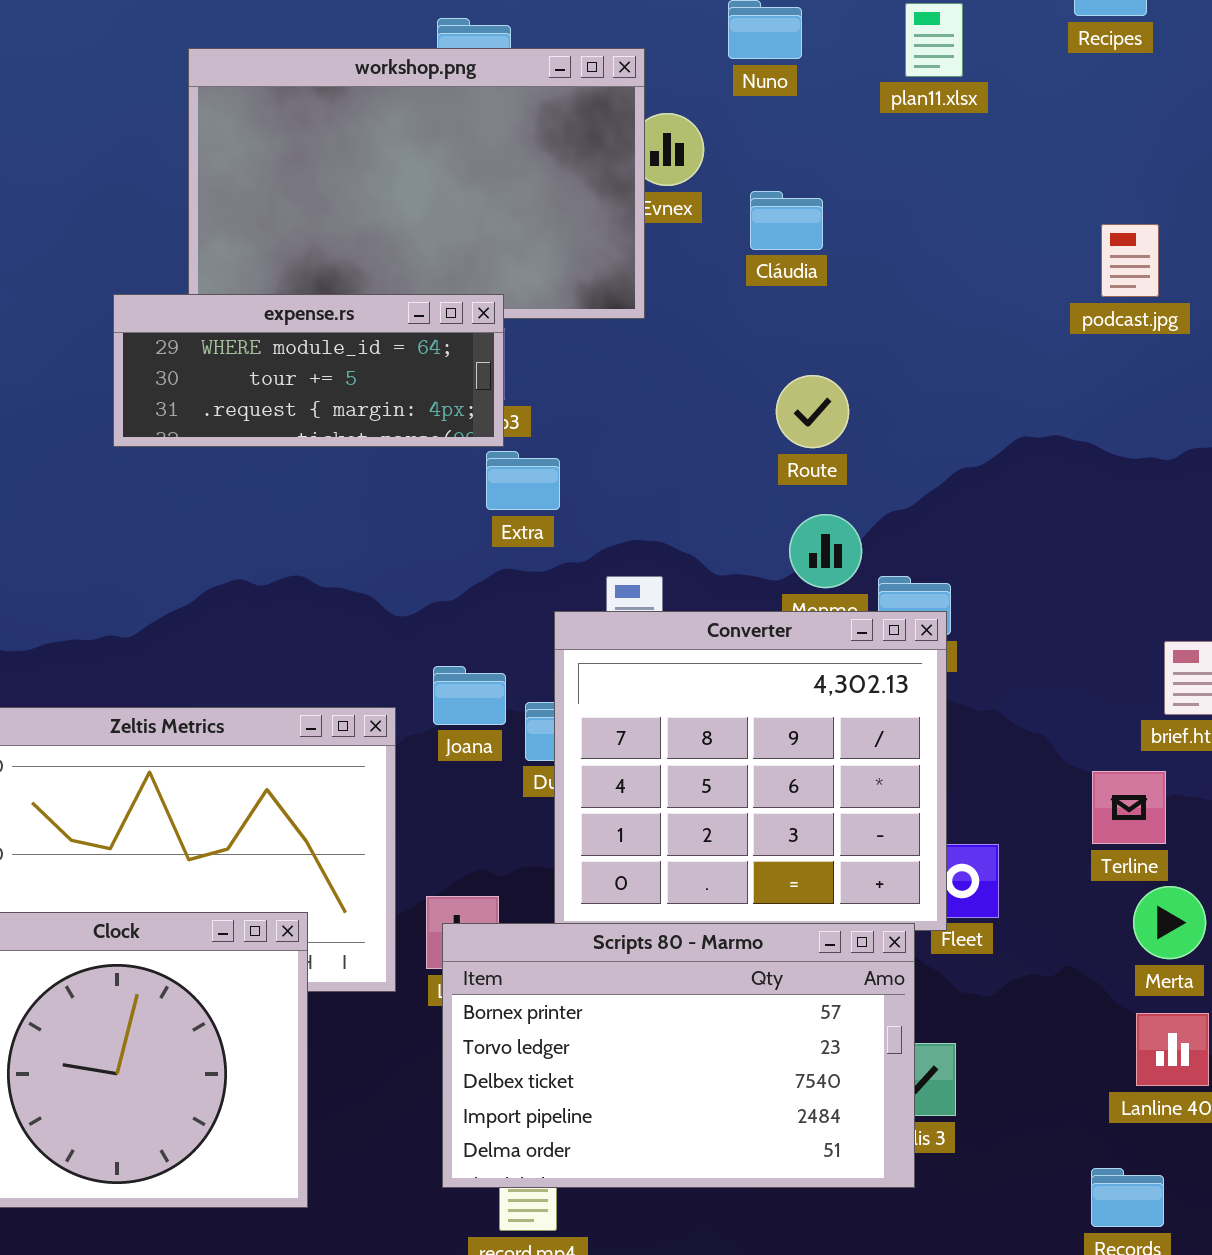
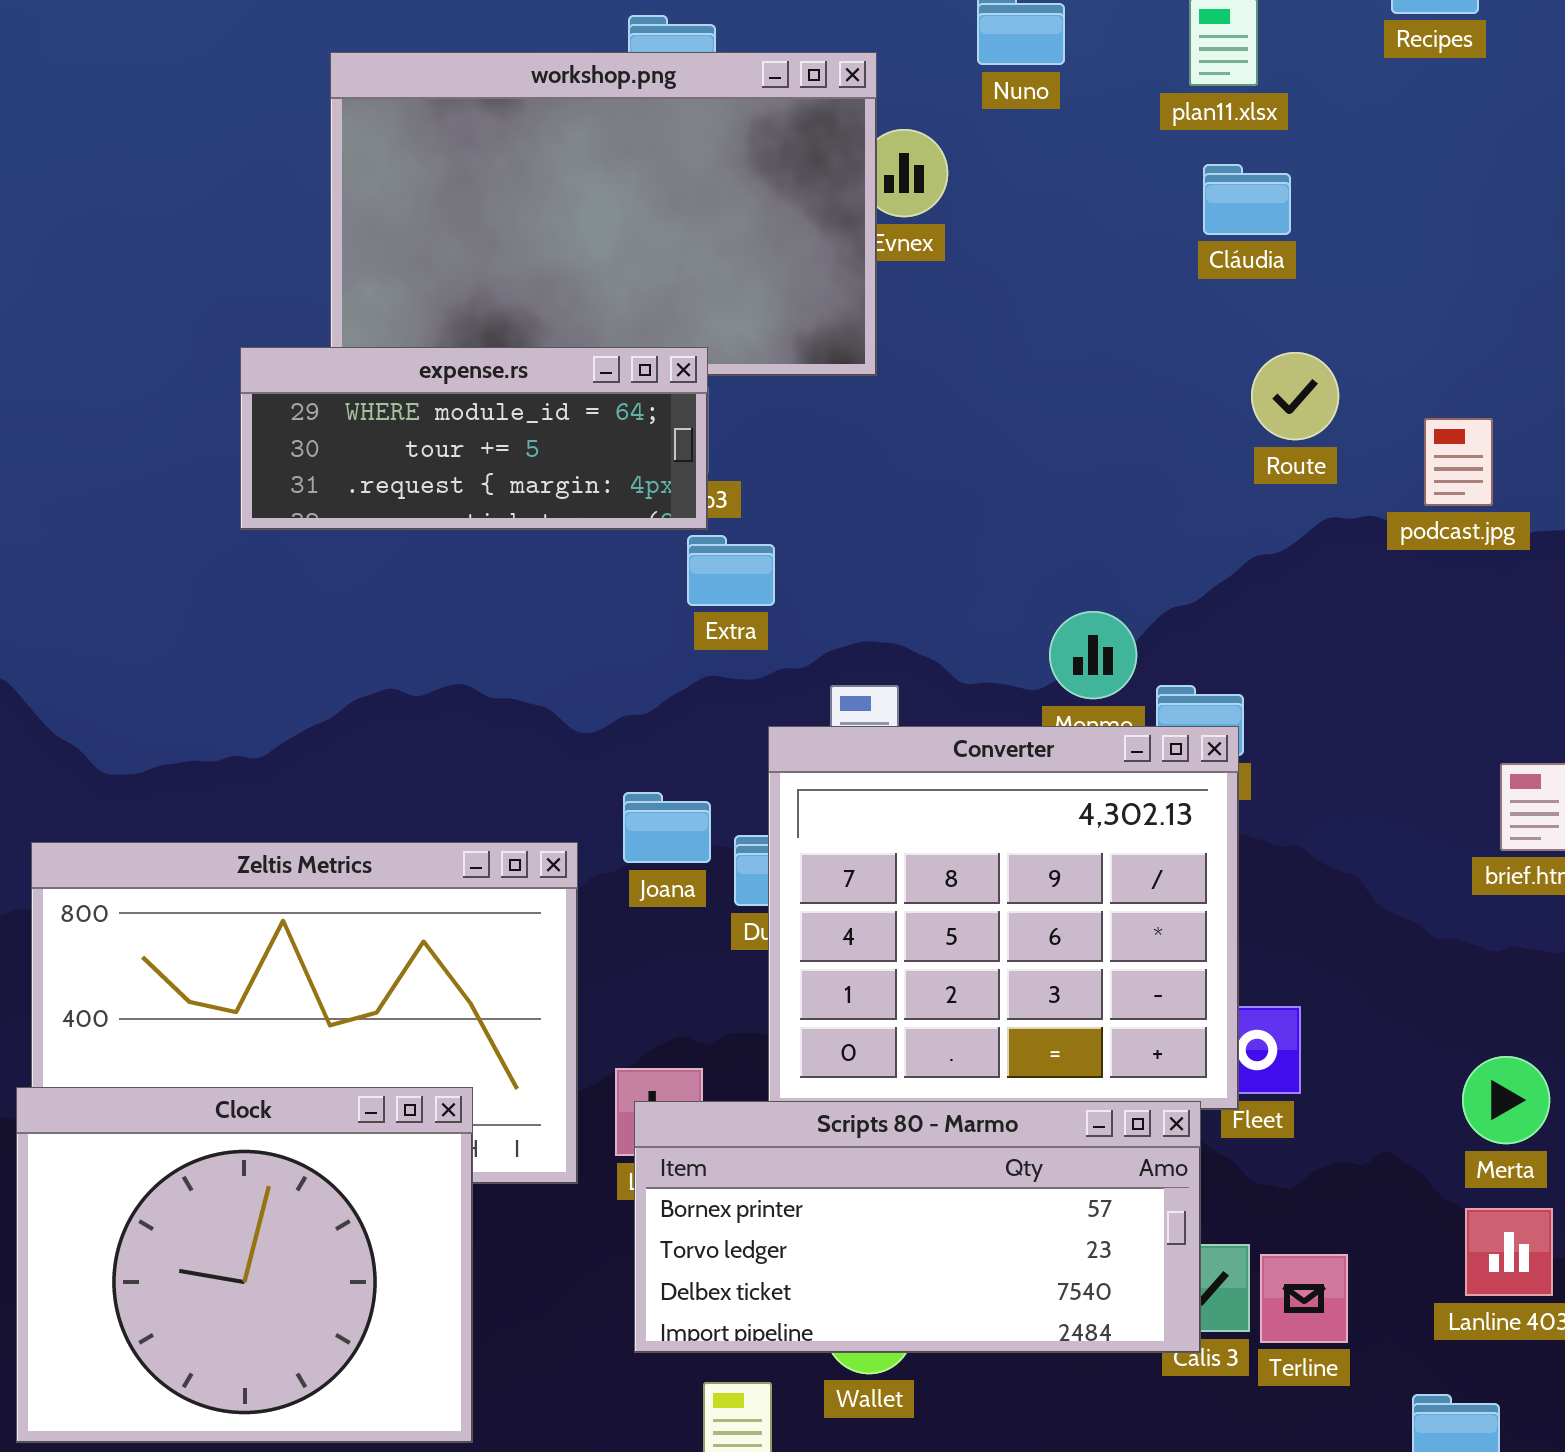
Cláudia: [750,191,823,250] -> [1203,164,1291,235], moved
podcast.jpg: [1101,224,1159,297] -> [1424,418,1493,506], moved
Route: [776,375,849,448] -> [1251,352,1339,440], moved
Terline: [1092,771,1166,844] -> [1260,1254,1348,1343], moved
Scripts 80 - Marmo: [442,923,915,1188] -> [634,1101,1201,1353], resized

